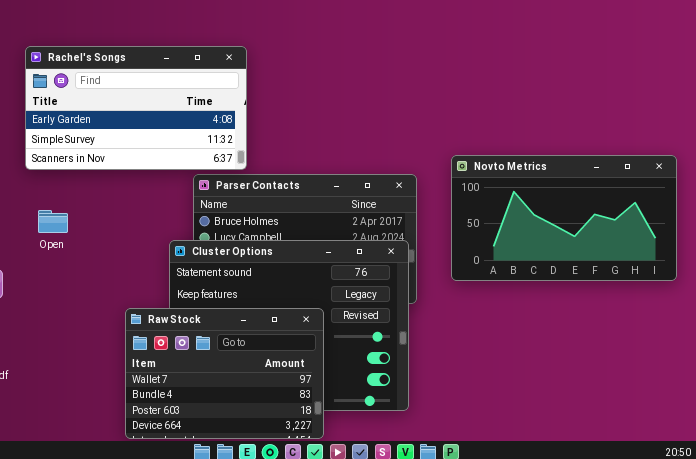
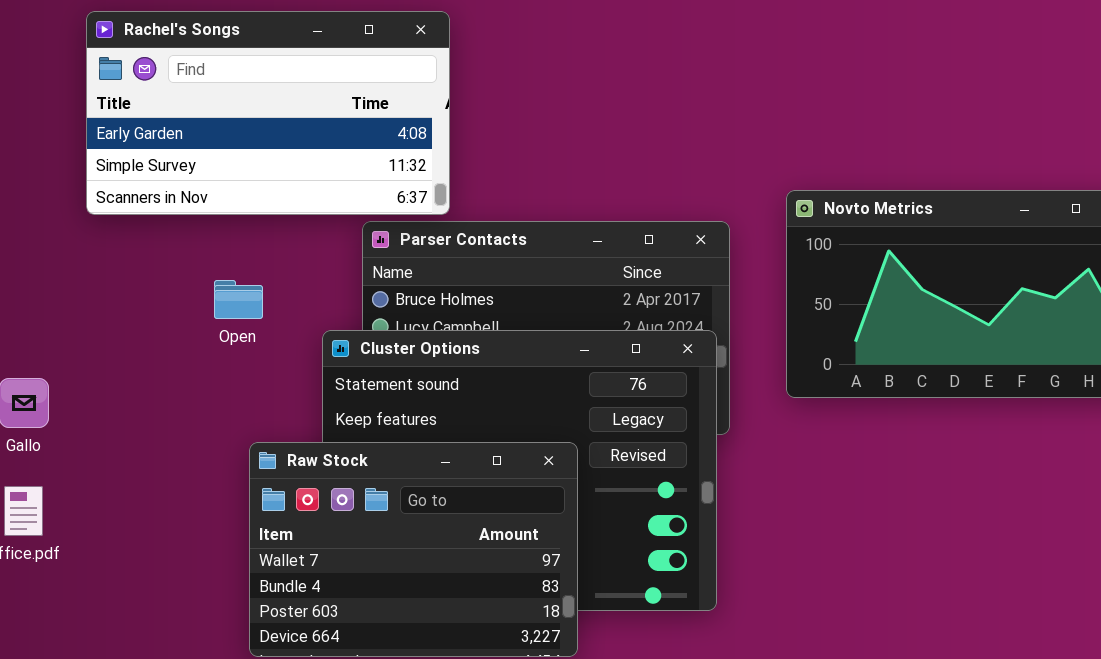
Open: [38,210,68,233] -> [214,280,263,319], moved

